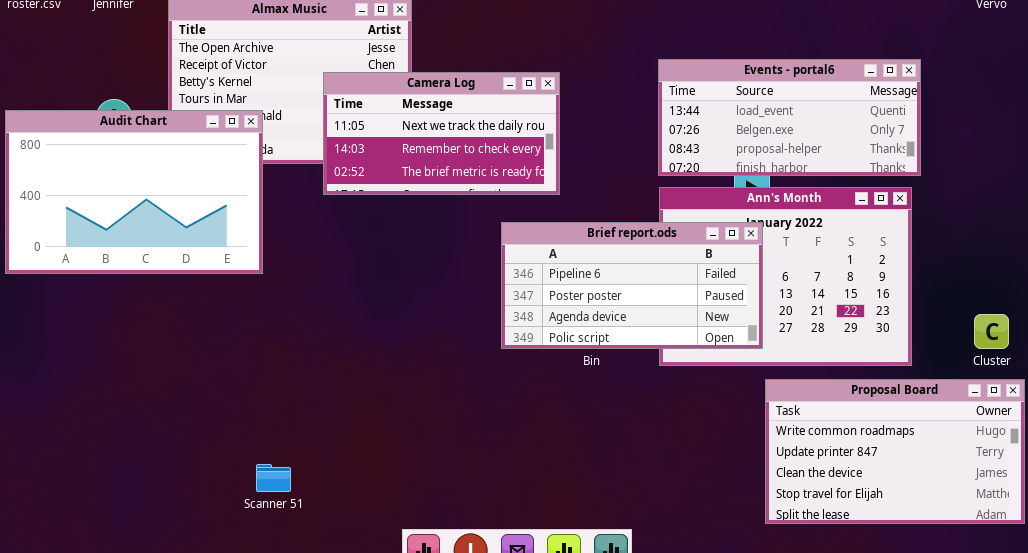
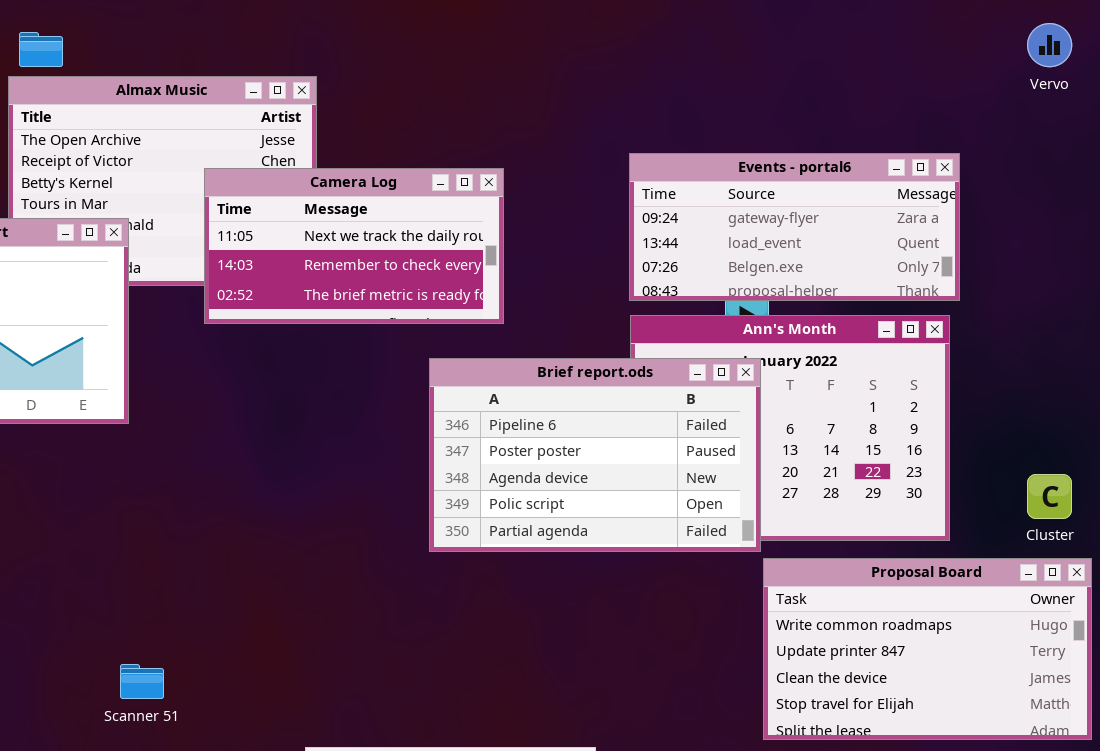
Events - portal6: [658,59,921,176] -> [629,153,960,301], scrolled up 1 row
Brief report.ods: [501,222,763,349] -> [429,358,761,552], resized

